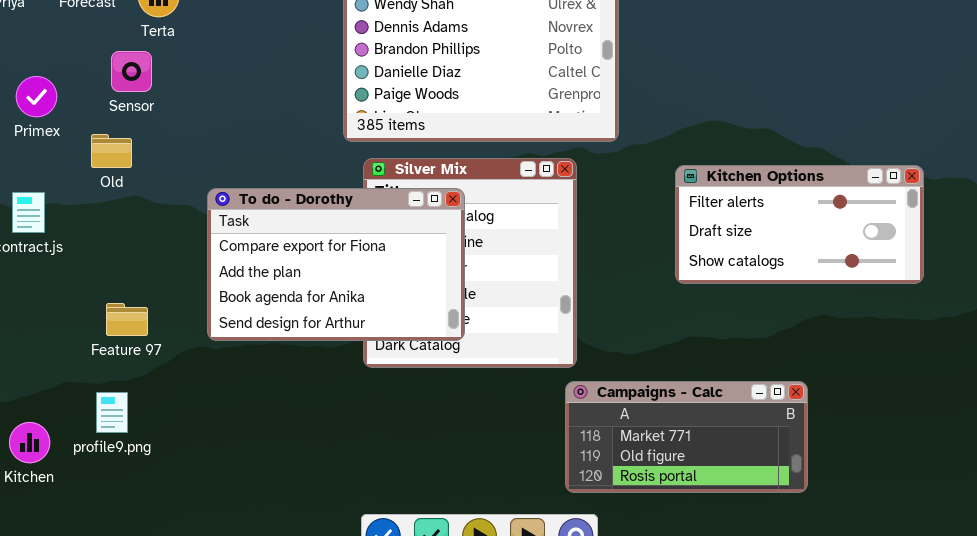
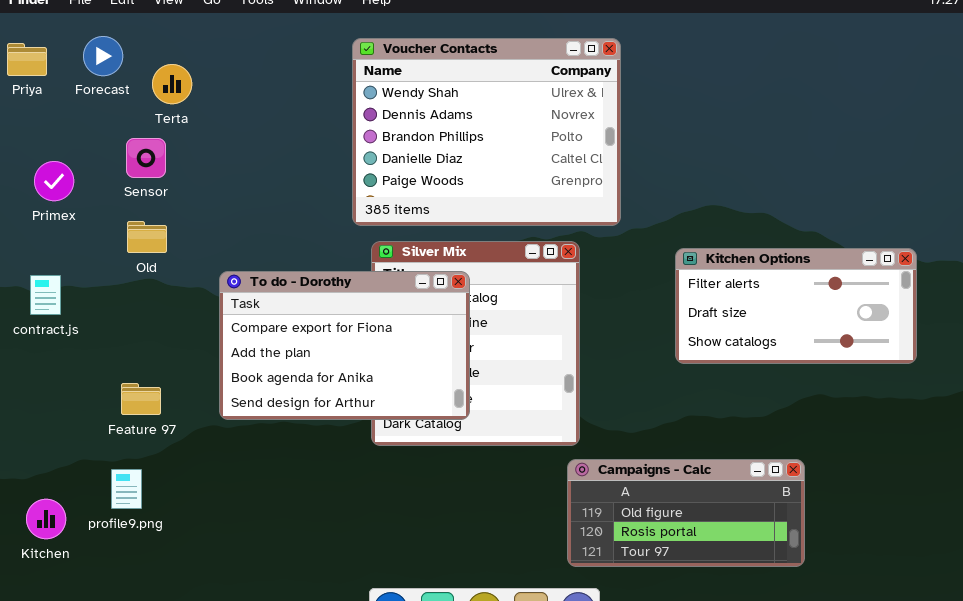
Old: [91,134,132,168] -> [127,221,167,253], moved
Campaigns - Calc: [565,381,808,493] -> [567,459,805,567], scrolled down 1 row

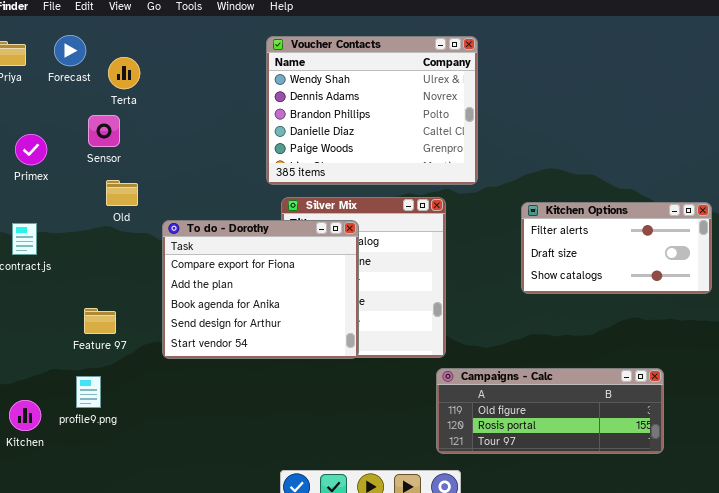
Old: [127,221,167,253] -> [106,180,138,206], moved
To do - Dorothy: [219,271,470,420] -> [162,220,359,359], resized
Campaigns - Calc: [567,459,805,567] -> [436,368,664,454], resized

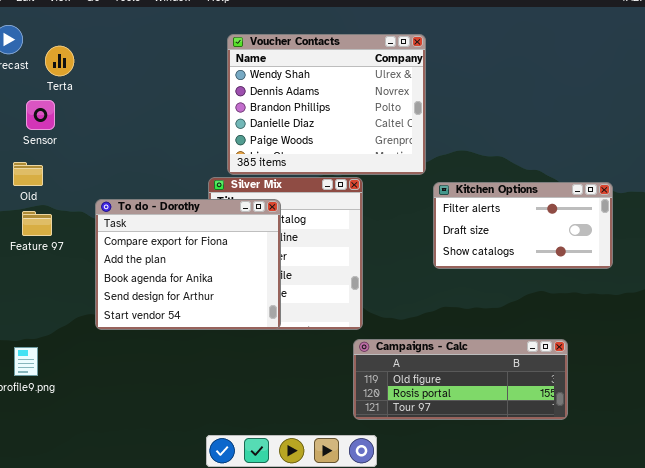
Voucher Contacts: [266,36,478,185] -> [227,34,426,175], moved
Old: [106,180,138,206] -> [13,162,43,186], moved
Feature 97: [84,308,116,334] -> [22,211,52,236], moved

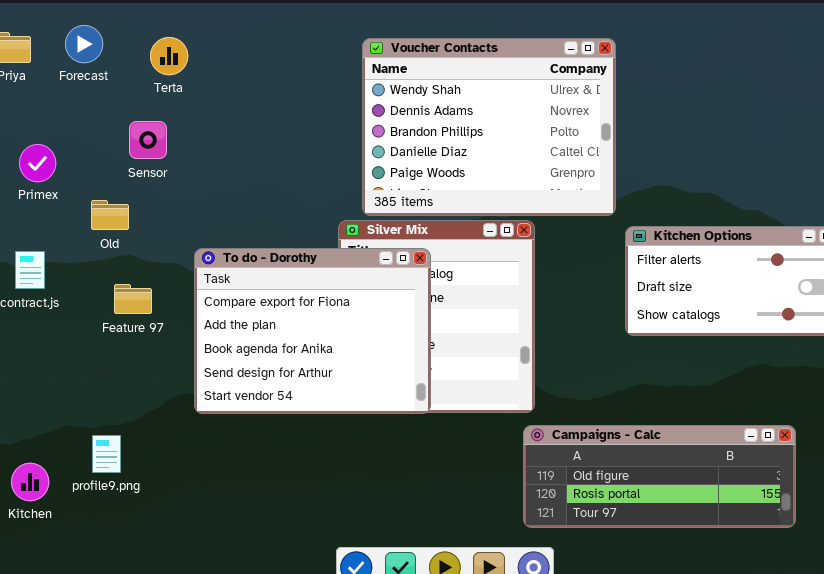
Terta: [45,46,74,76] -> [150,37,188,75], moved
Sensor: [26,100,55,130] -> [129,121,167,159], moved
Feature 97: [22,211,52,236] -> [114,284,152,314], moved

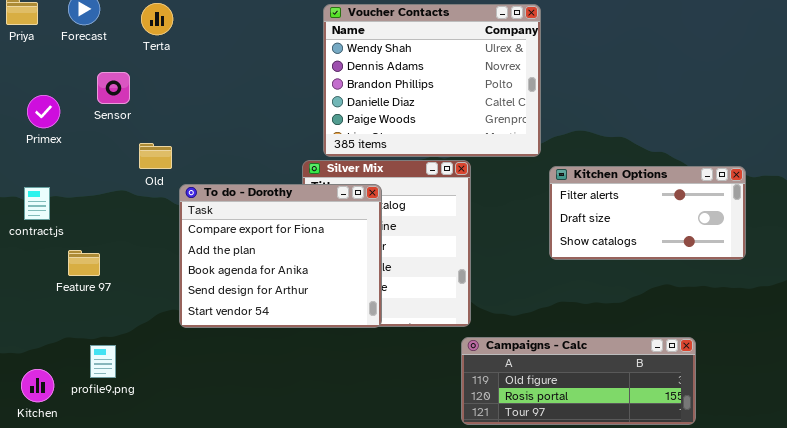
Sensor: [129,121,167,159] -> [97,72,130,104], moved
Old: [91,200,129,230] -> [139,143,172,169], moved
Feature 97: [114,284,152,314] -> [68,250,100,276], moved

